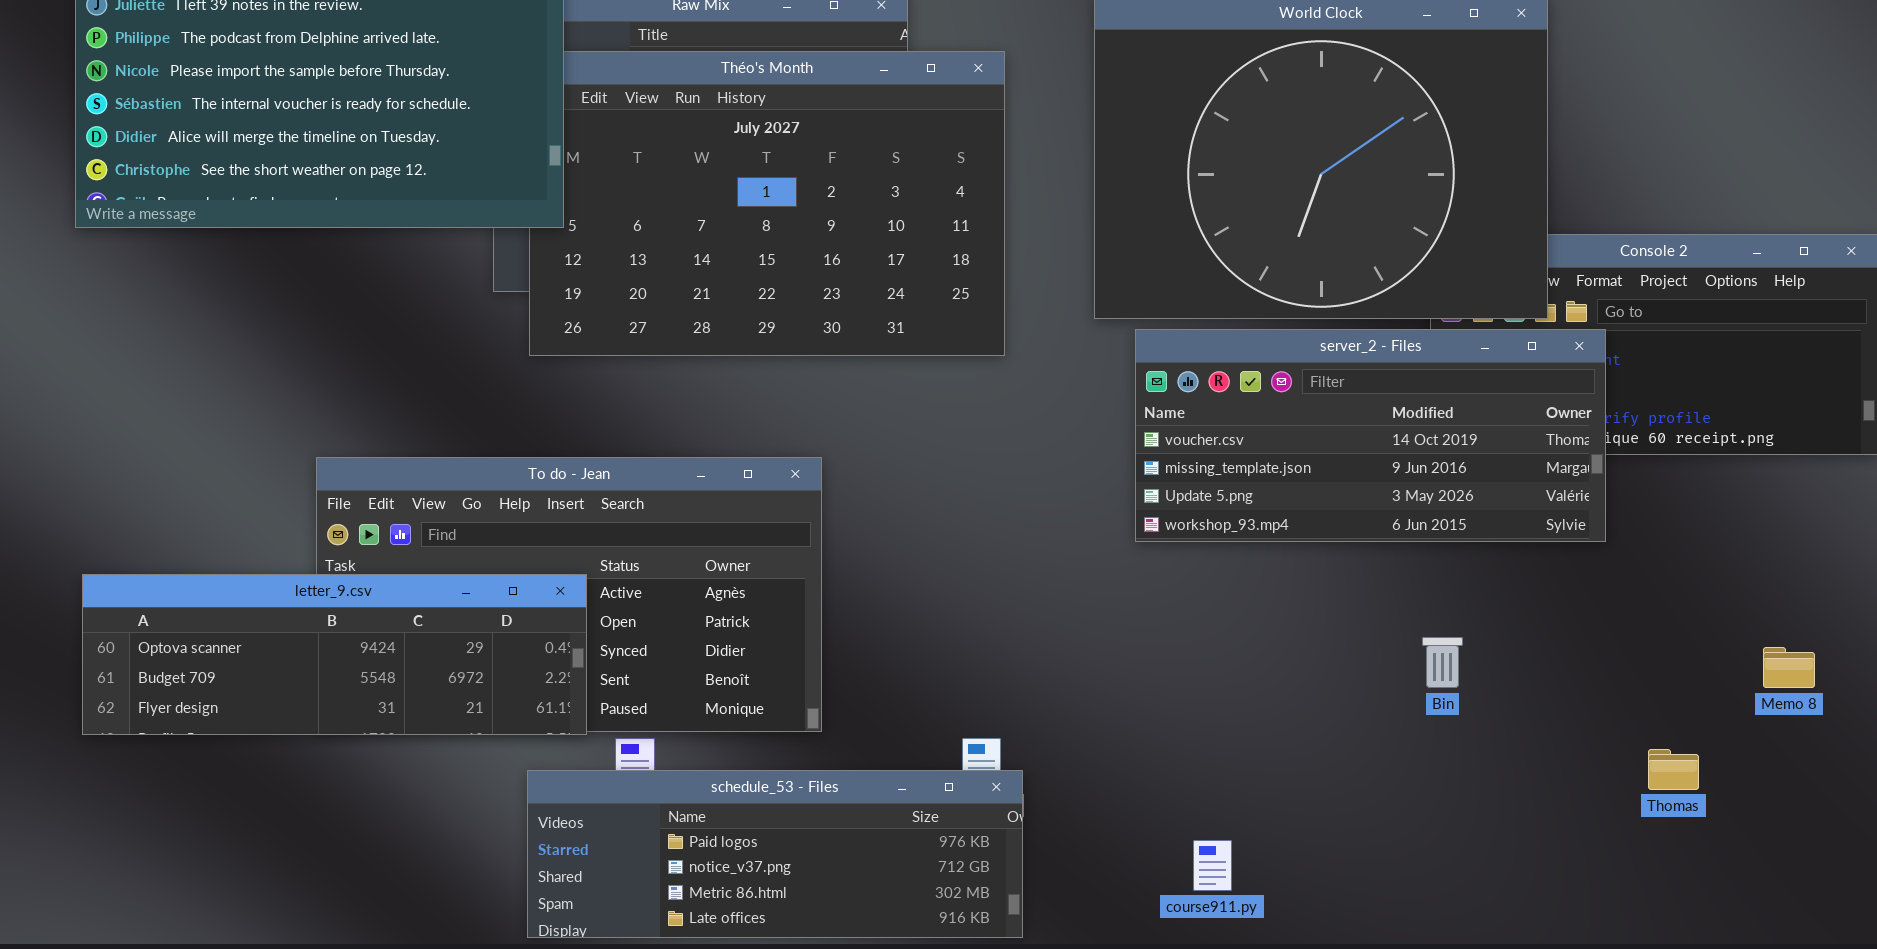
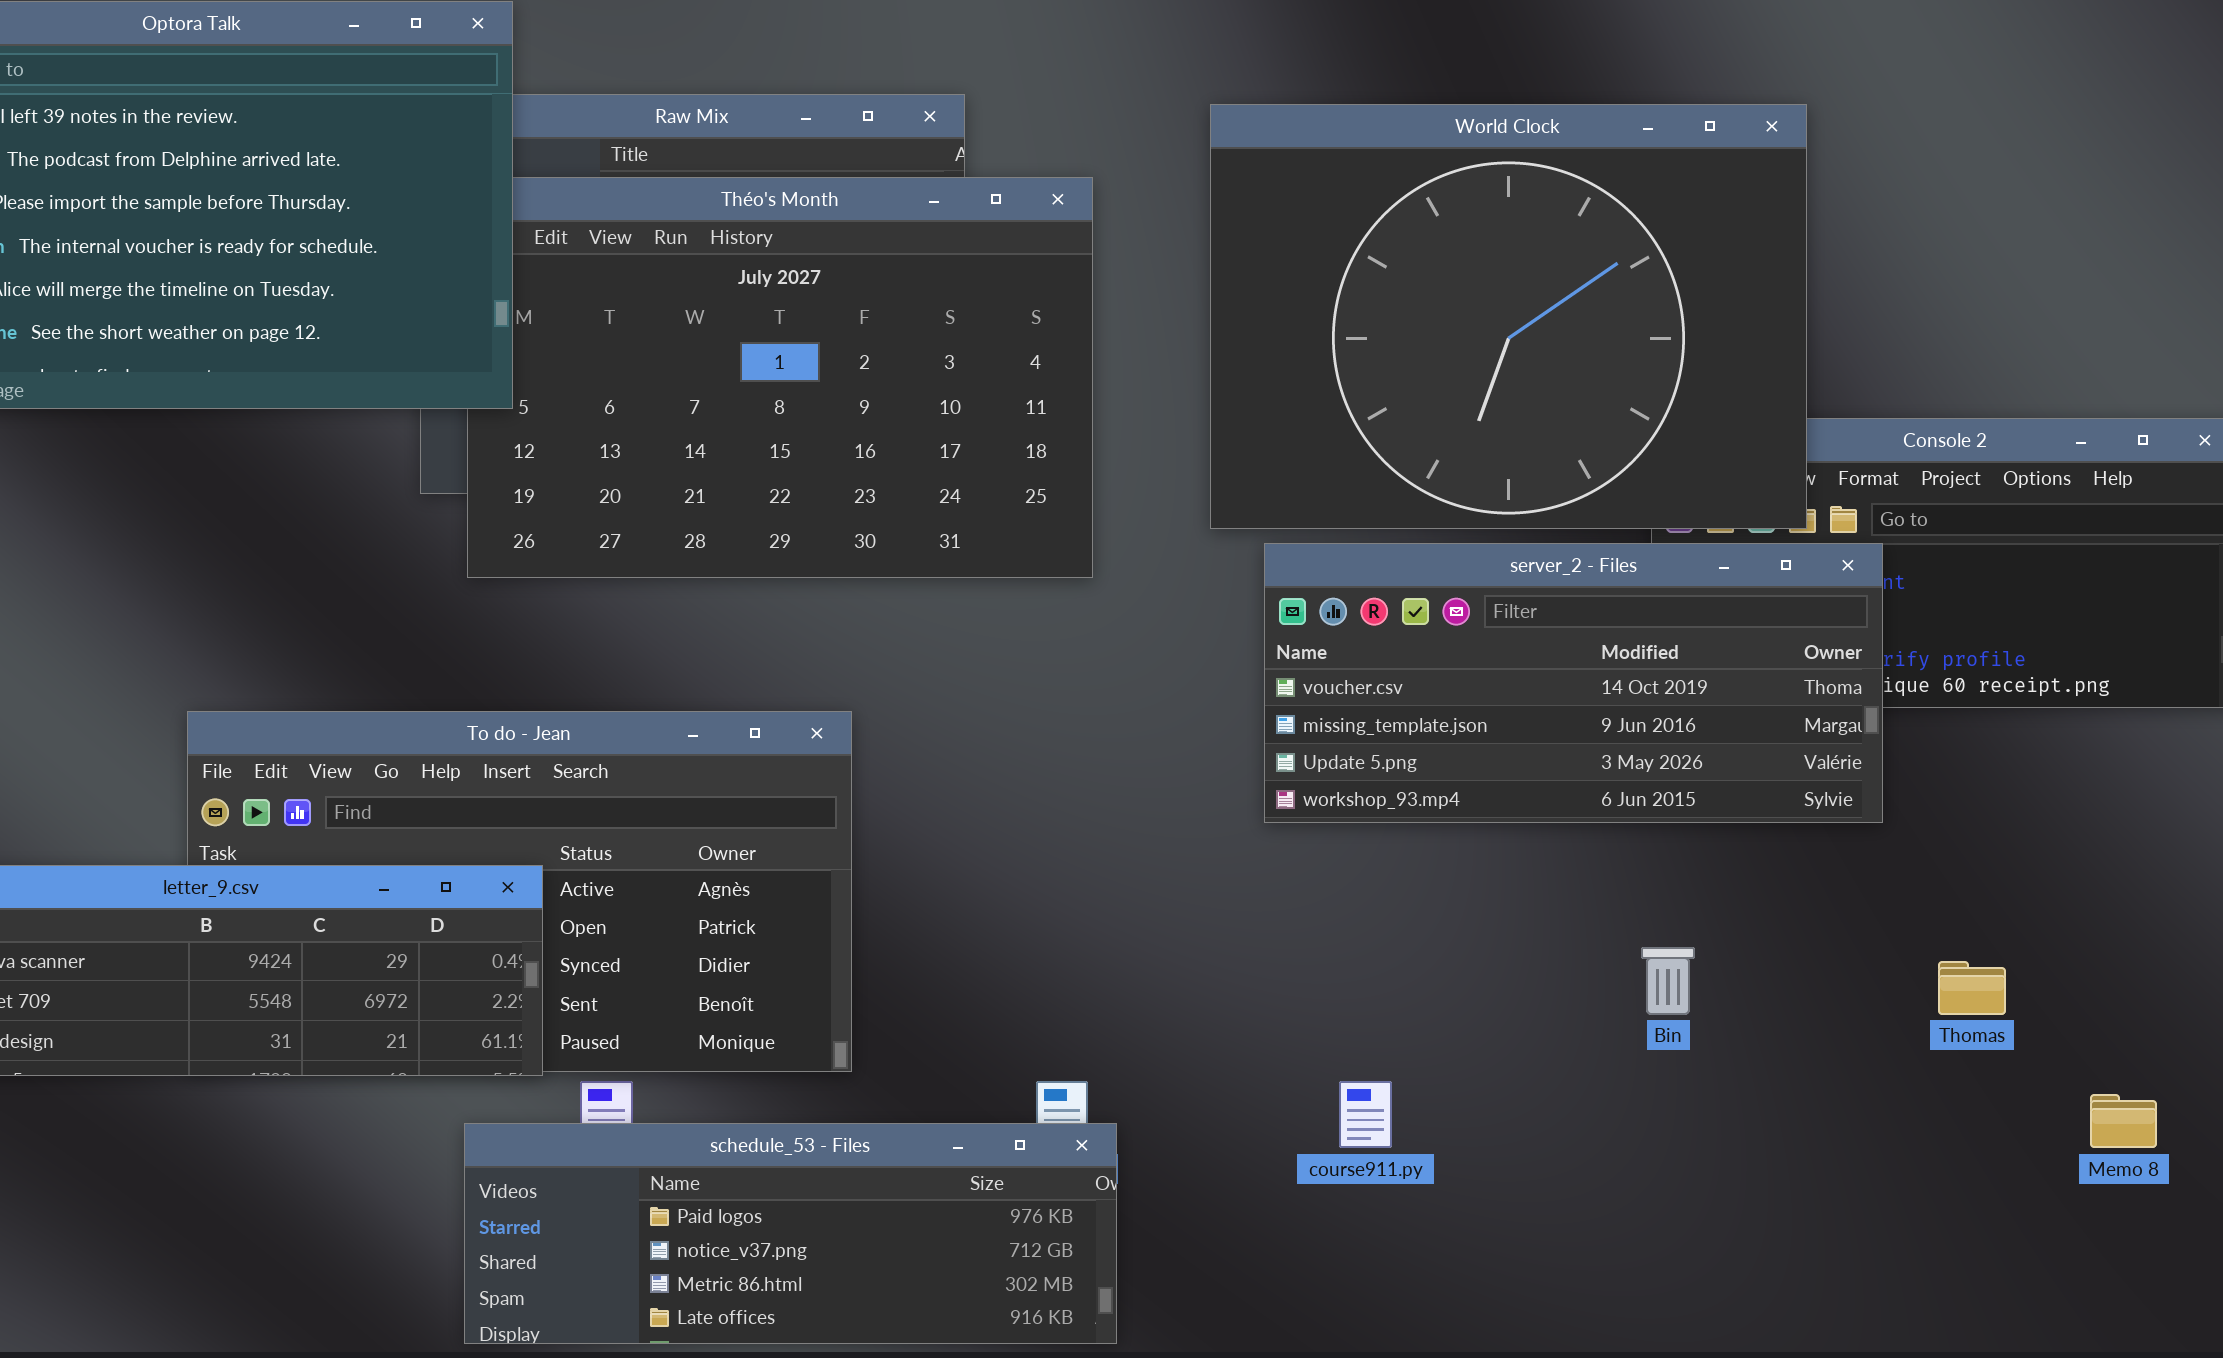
Memo 8: [1763,647,1815,688] -> [2090,1094,2157,1148], moved
Thomas: [1648,749,1699,790] -> [1938,961,2006,1015], moved
course911.py: [1193,840,1232,891] -> [1339,1081,1392,1148], moved

